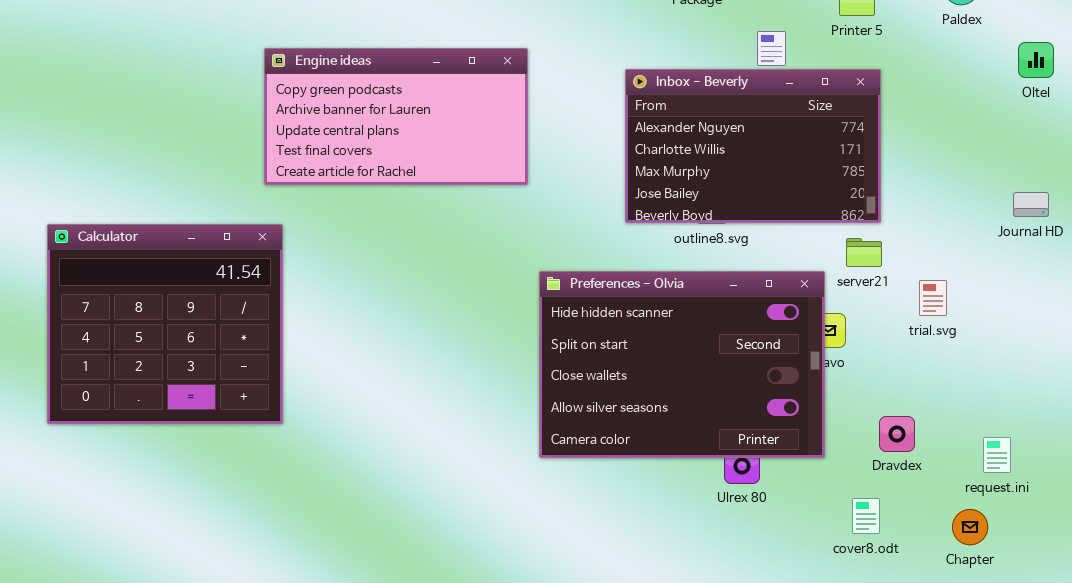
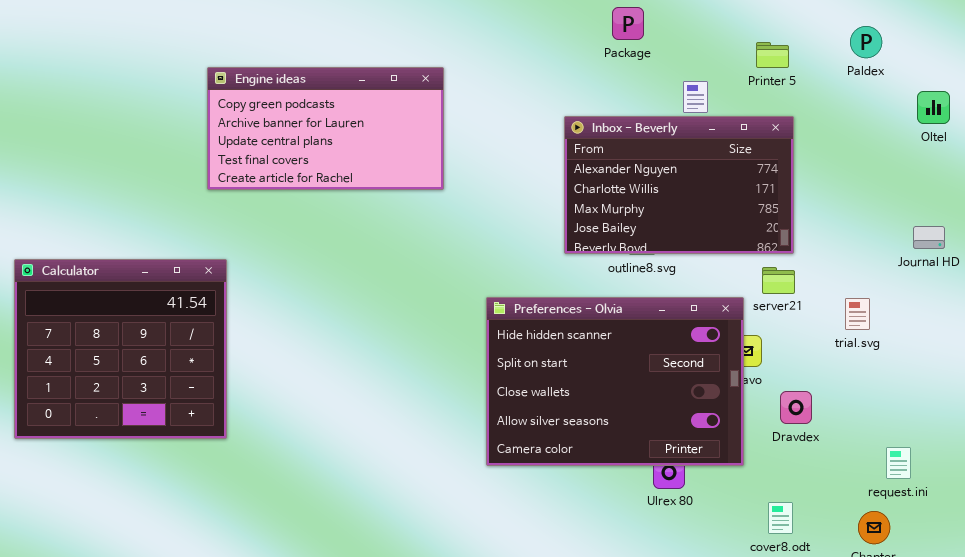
Engine ideas: [264,48,528,185] -> [207,67,444,190], moved
Calculator: [47,224,283,424] -> [14,259,227,439], moved
trial.svg: [919,280,947,316] -> [845,298,870,330], moved
Dravdex: [879,416,915,452] -> [780,391,812,424], moved

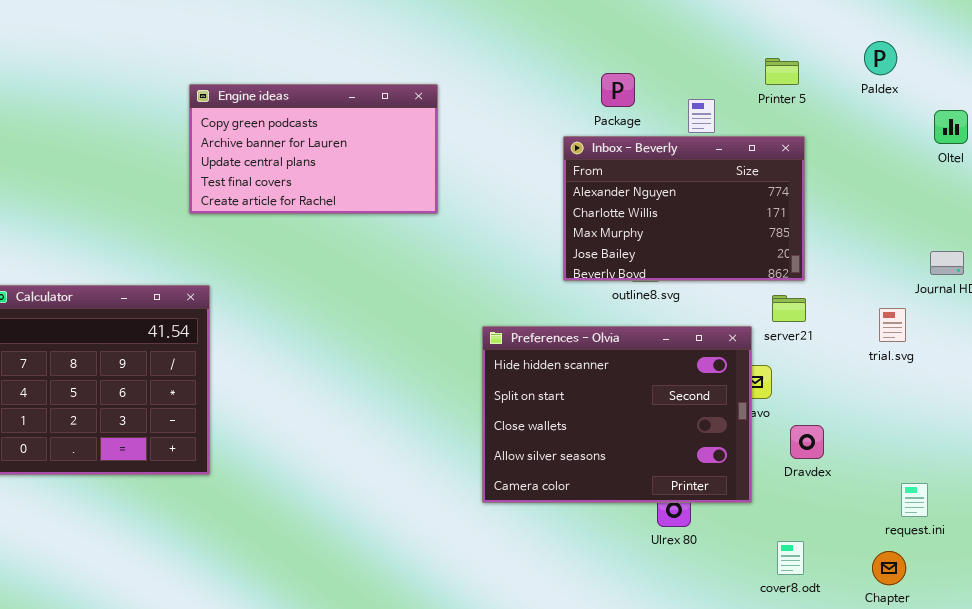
Package: [612,7,644,40] -> [601,73,635,107], moved
trial.svg: [845,298,870,330] -> [879,308,906,342], moved

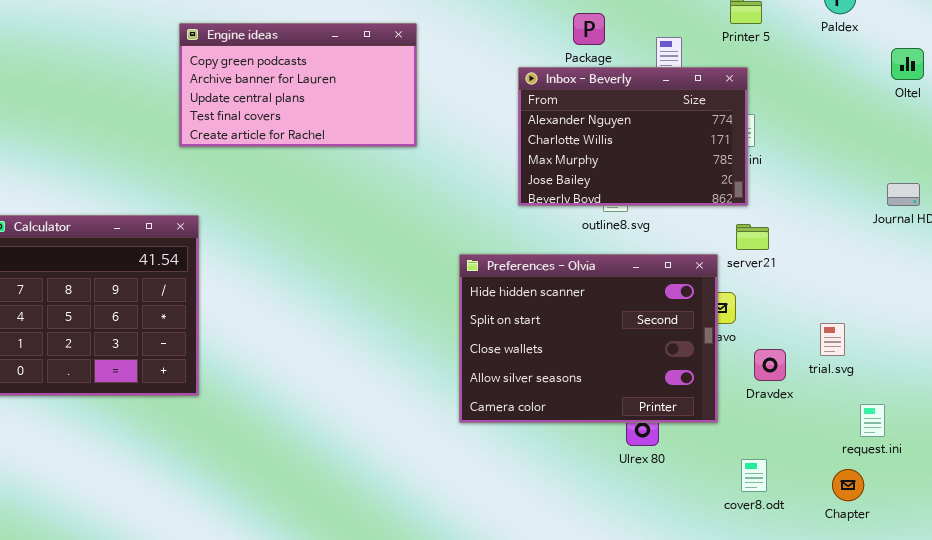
Inbox - Beverly: [563,136,805,281] -> [518,67,748,206], moved
trial.svg: [879,308,906,342] -> [820,323,845,356], moved

